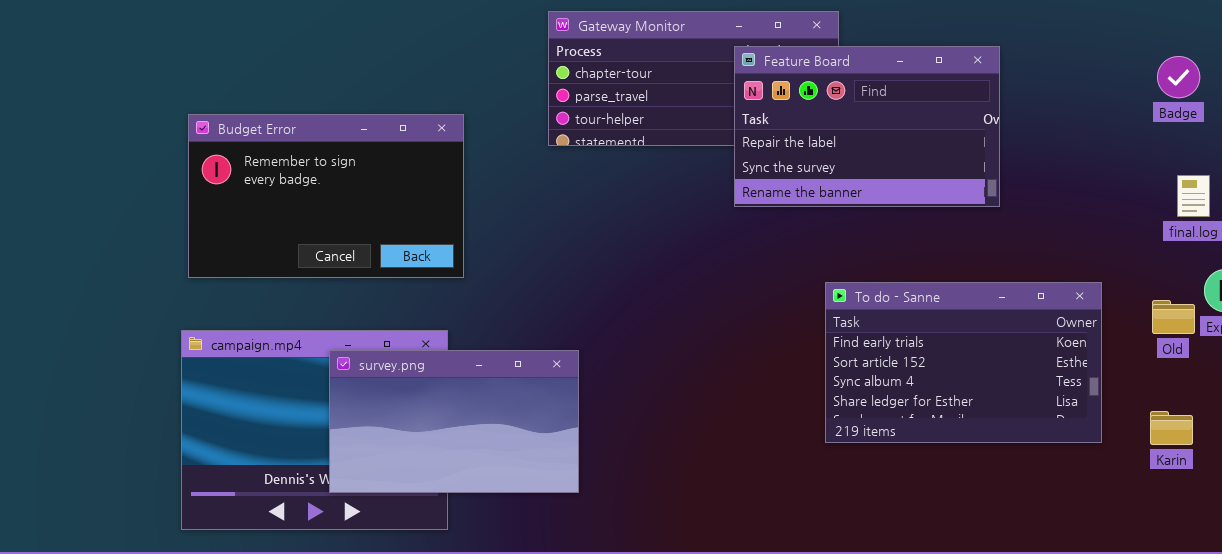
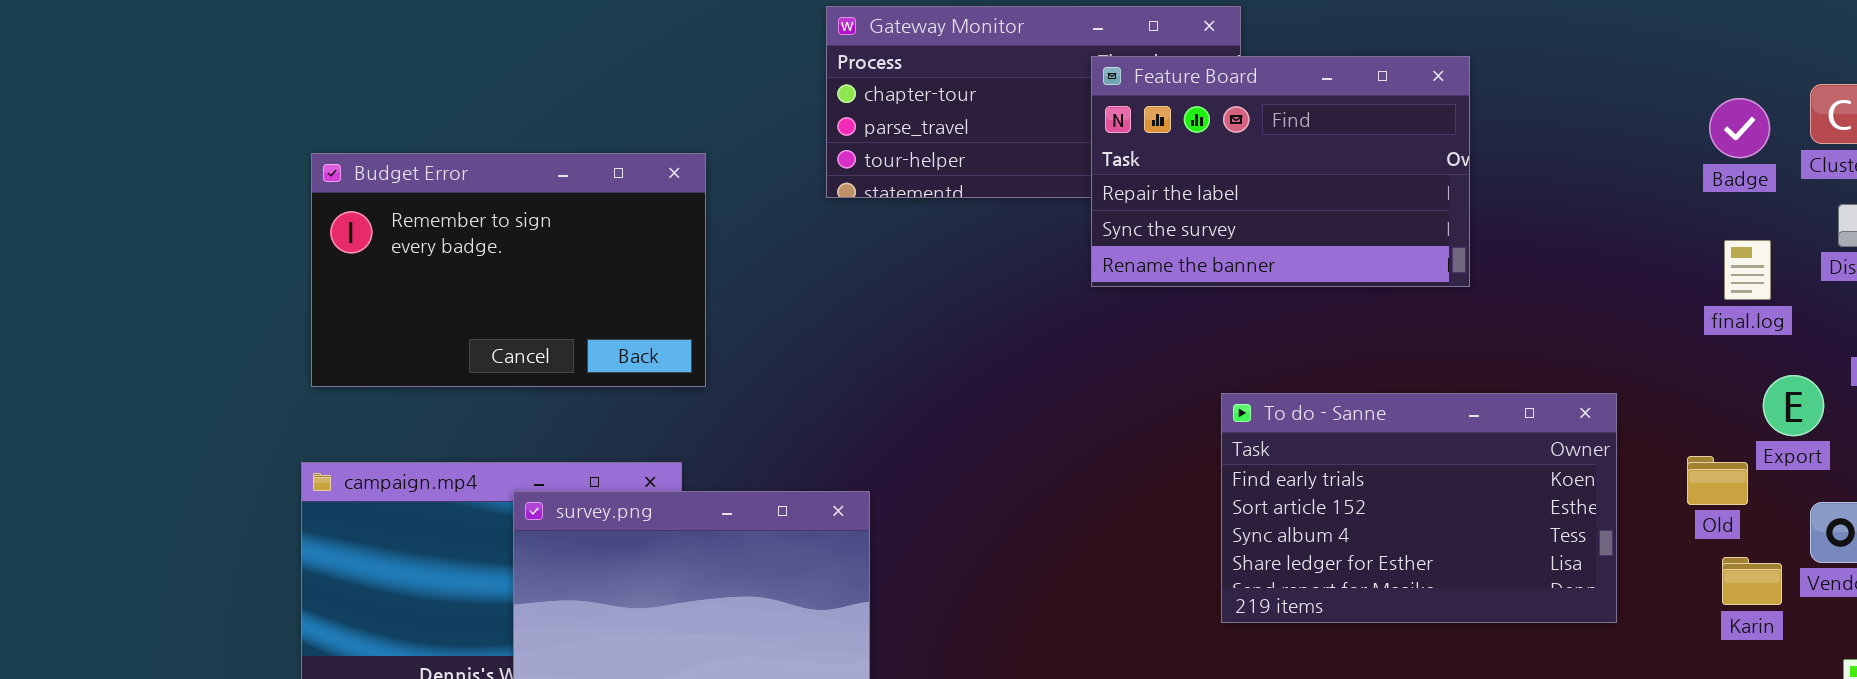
Badge: [1157,56,1200,98] -> [1709,98,1770,158], moved
Old: [1152,300,1195,334] -> [1687,456,1748,505], moved
Karin: [1150,411,1193,445] -> [1722,557,1782,605], moved

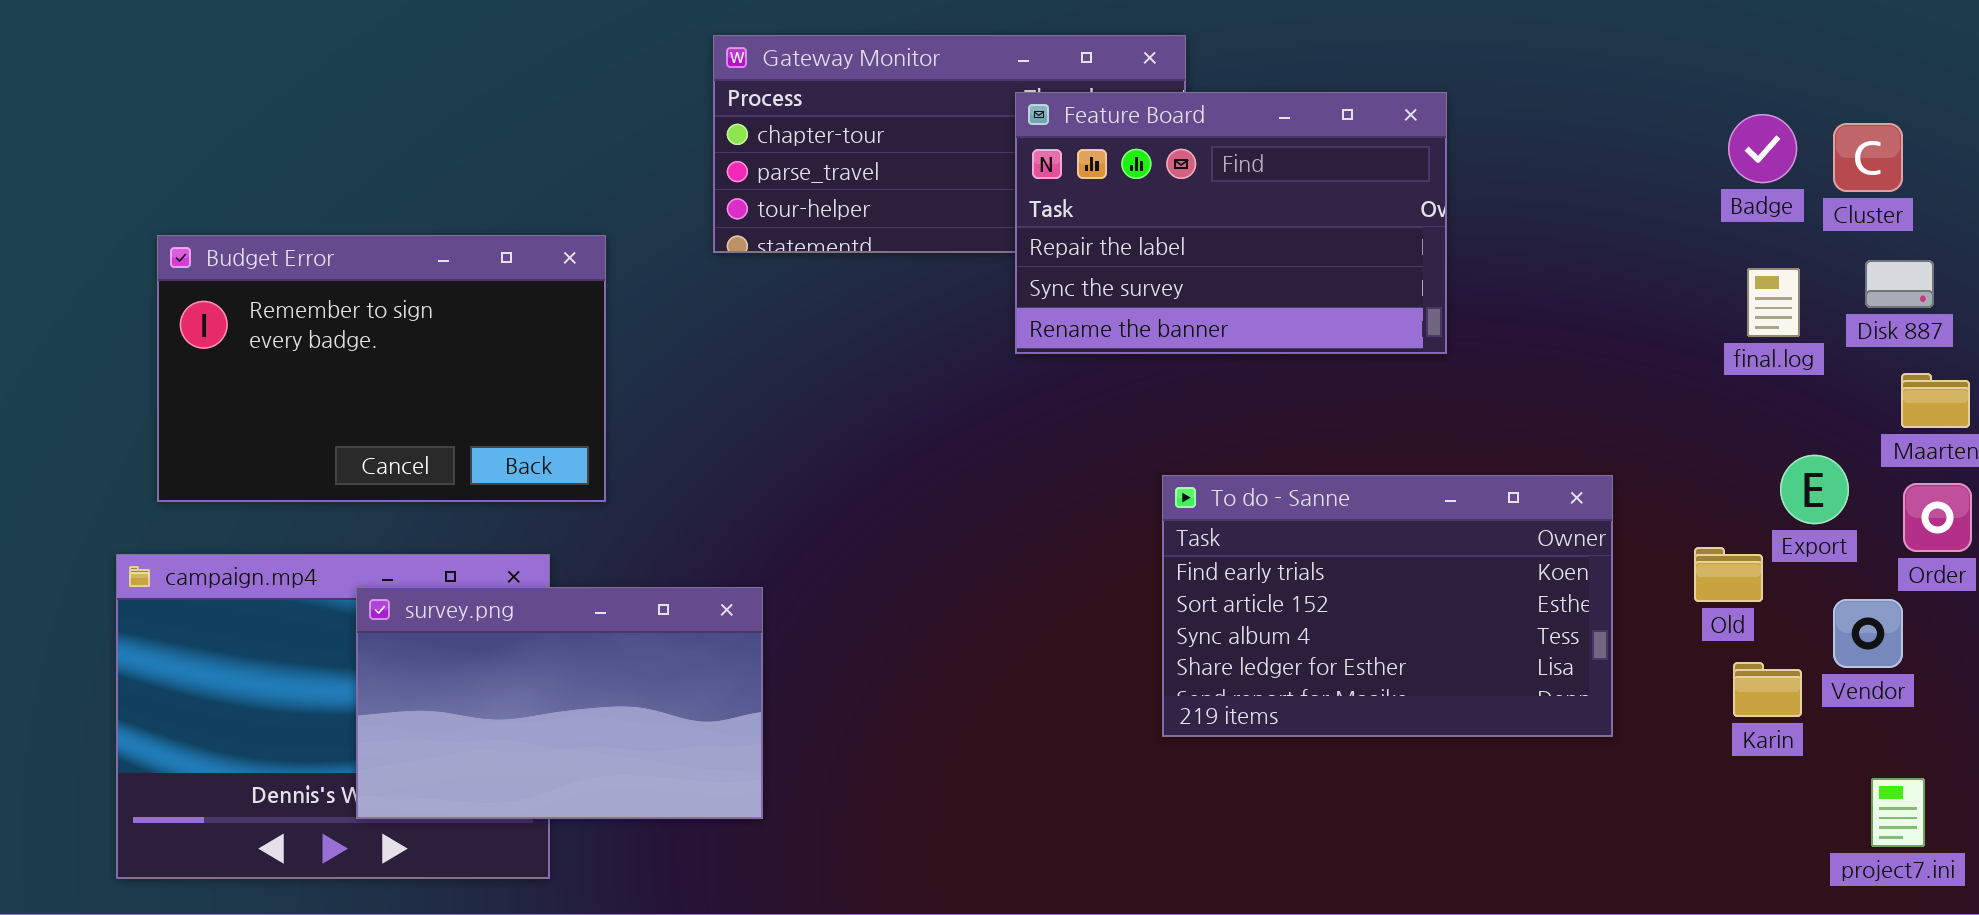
Badge: [1709,98,1770,158] -> [1728,114,1797,183], moved
Budget Error: [311,153,706,387] -> [157,235,606,502], moved
final.log: [1724,240,1771,300] -> [1747,268,1800,337], moved

